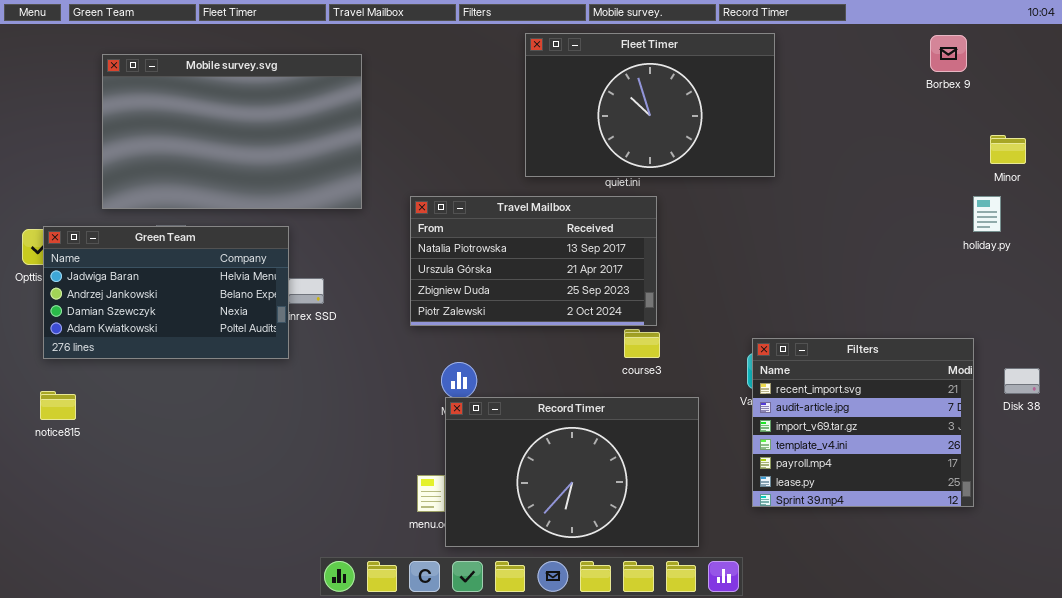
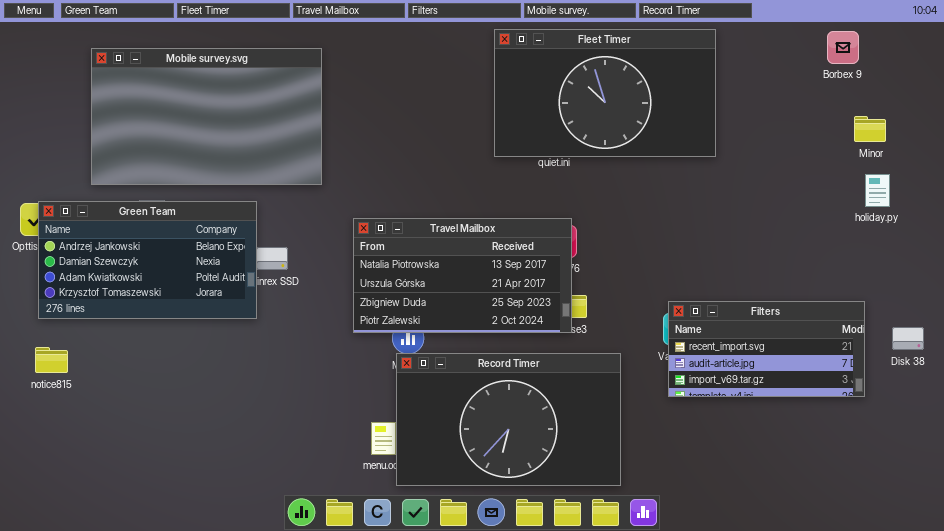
Fleet Timer: [525,33,775,177] -> [494,29,716,157], moved
Minor: [990,135,1026,164] -> [854,116,886,142], moved
Travel Mailbox: [410,196,657,326] -> [353,218,572,333], moved
Green Team: [43,226,289,359] -> [38,201,257,319], scrolled down 1 row
Filters: [752,338,974,507] -> [668,301,865,397], resized

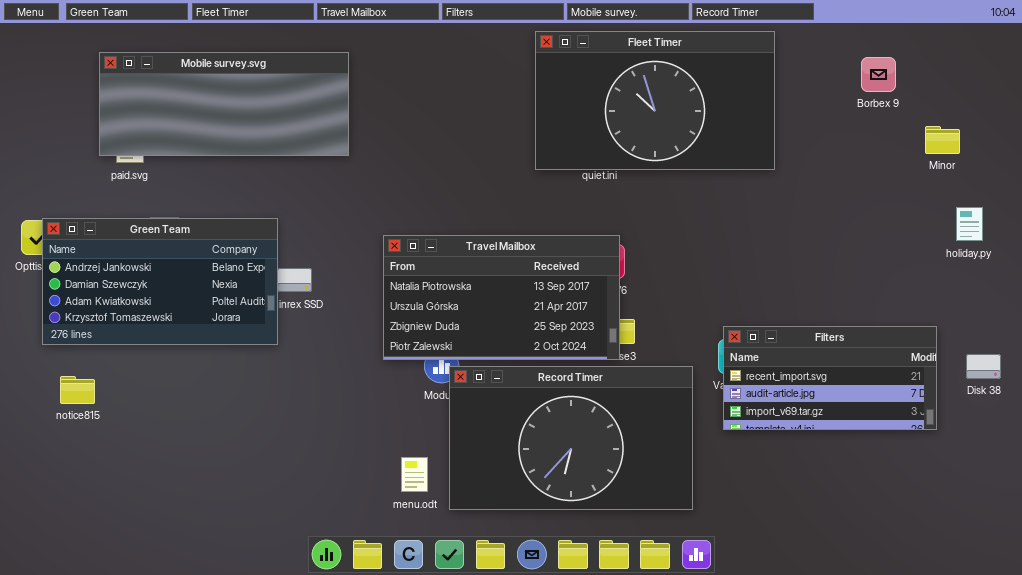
Borbex 9: [827,31,859,64] -> [861,57,896,92], moved
Mobile survey.svg: [91,48,322,185] -> [99,52,349,156], resized
holiday.py: [865,174,890,207] -> [956,207,983,241], moved
notice815: [35,347,68,373] -> [60,376,95,404], moved
Record Timer: [396,353,621,486] -> [449,366,693,510], moved

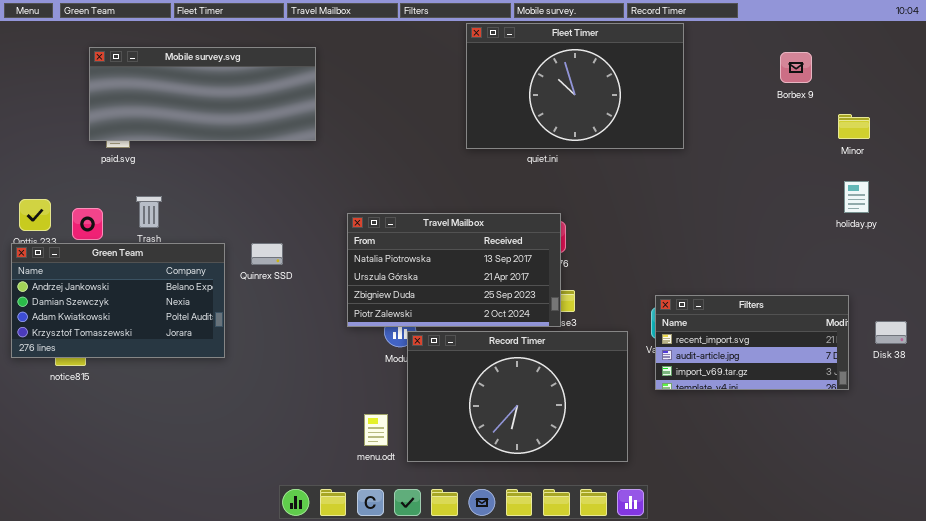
Fleet Timer: [535,31,775,170] -> [466,23,684,149], moved
holiday.py: [956,207,983,241] -> [844,181,869,213], moved
Green Team: [42,218,278,345] -> [11,243,225,358], moved

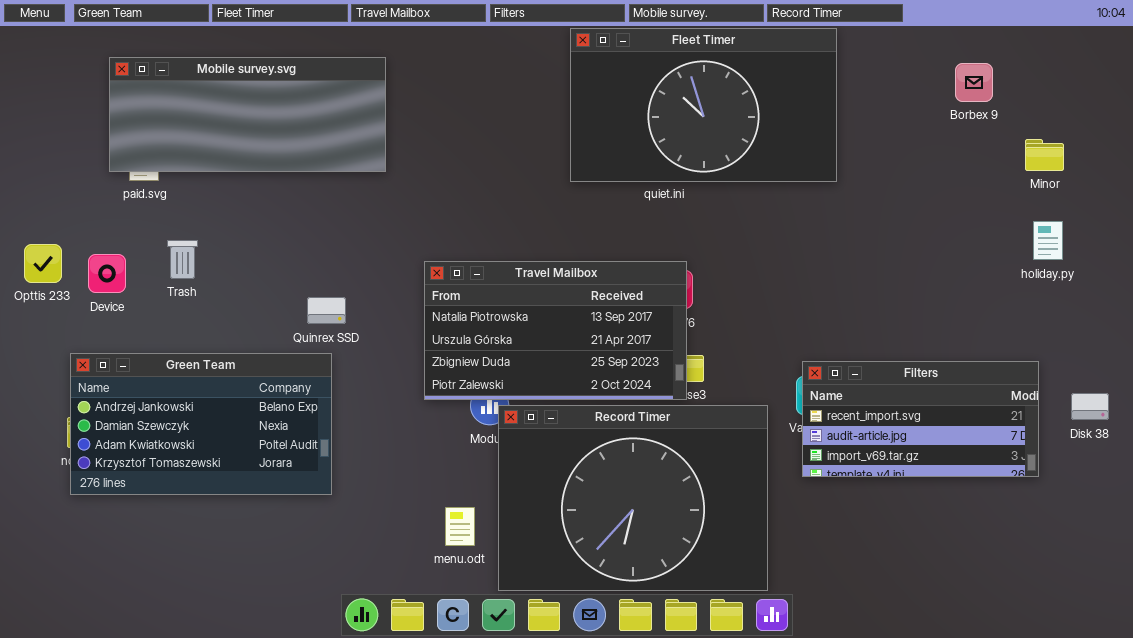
Green Team: [11,243,225,358] -> [70,353,332,495], moved
Record Timer: [407,331,628,462] -> [498,405,768,591], resized

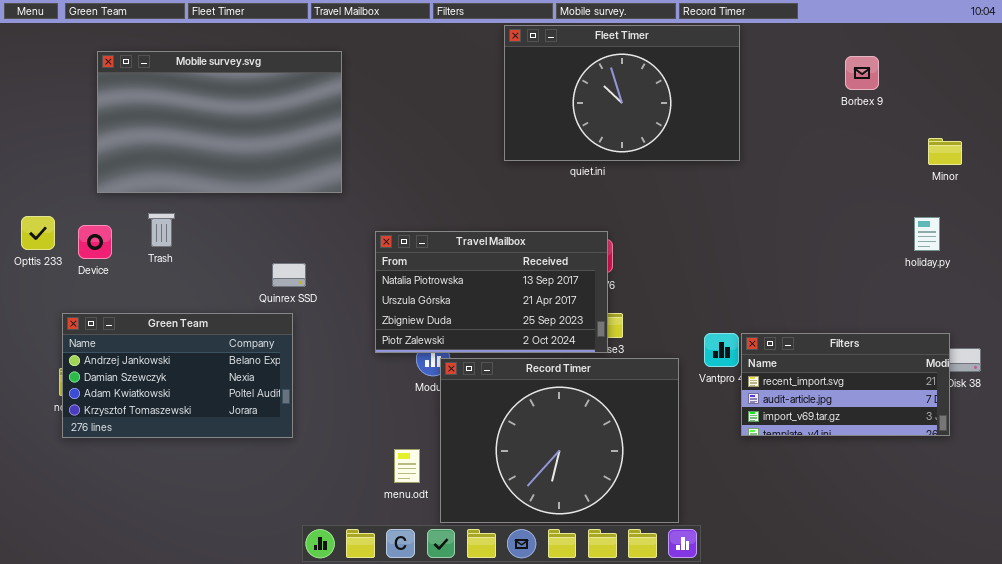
Mobile survey.svg: [109,57,386,172] -> [97,51,342,193], resized
Minor: [1025,139,1064,171] -> [928,138,962,165], moved
holiday.py: [1033,221,1063,260] -> [914,217,940,251], moved
Filters: [802,361,1039,477] -> [741,333,950,436], moved

